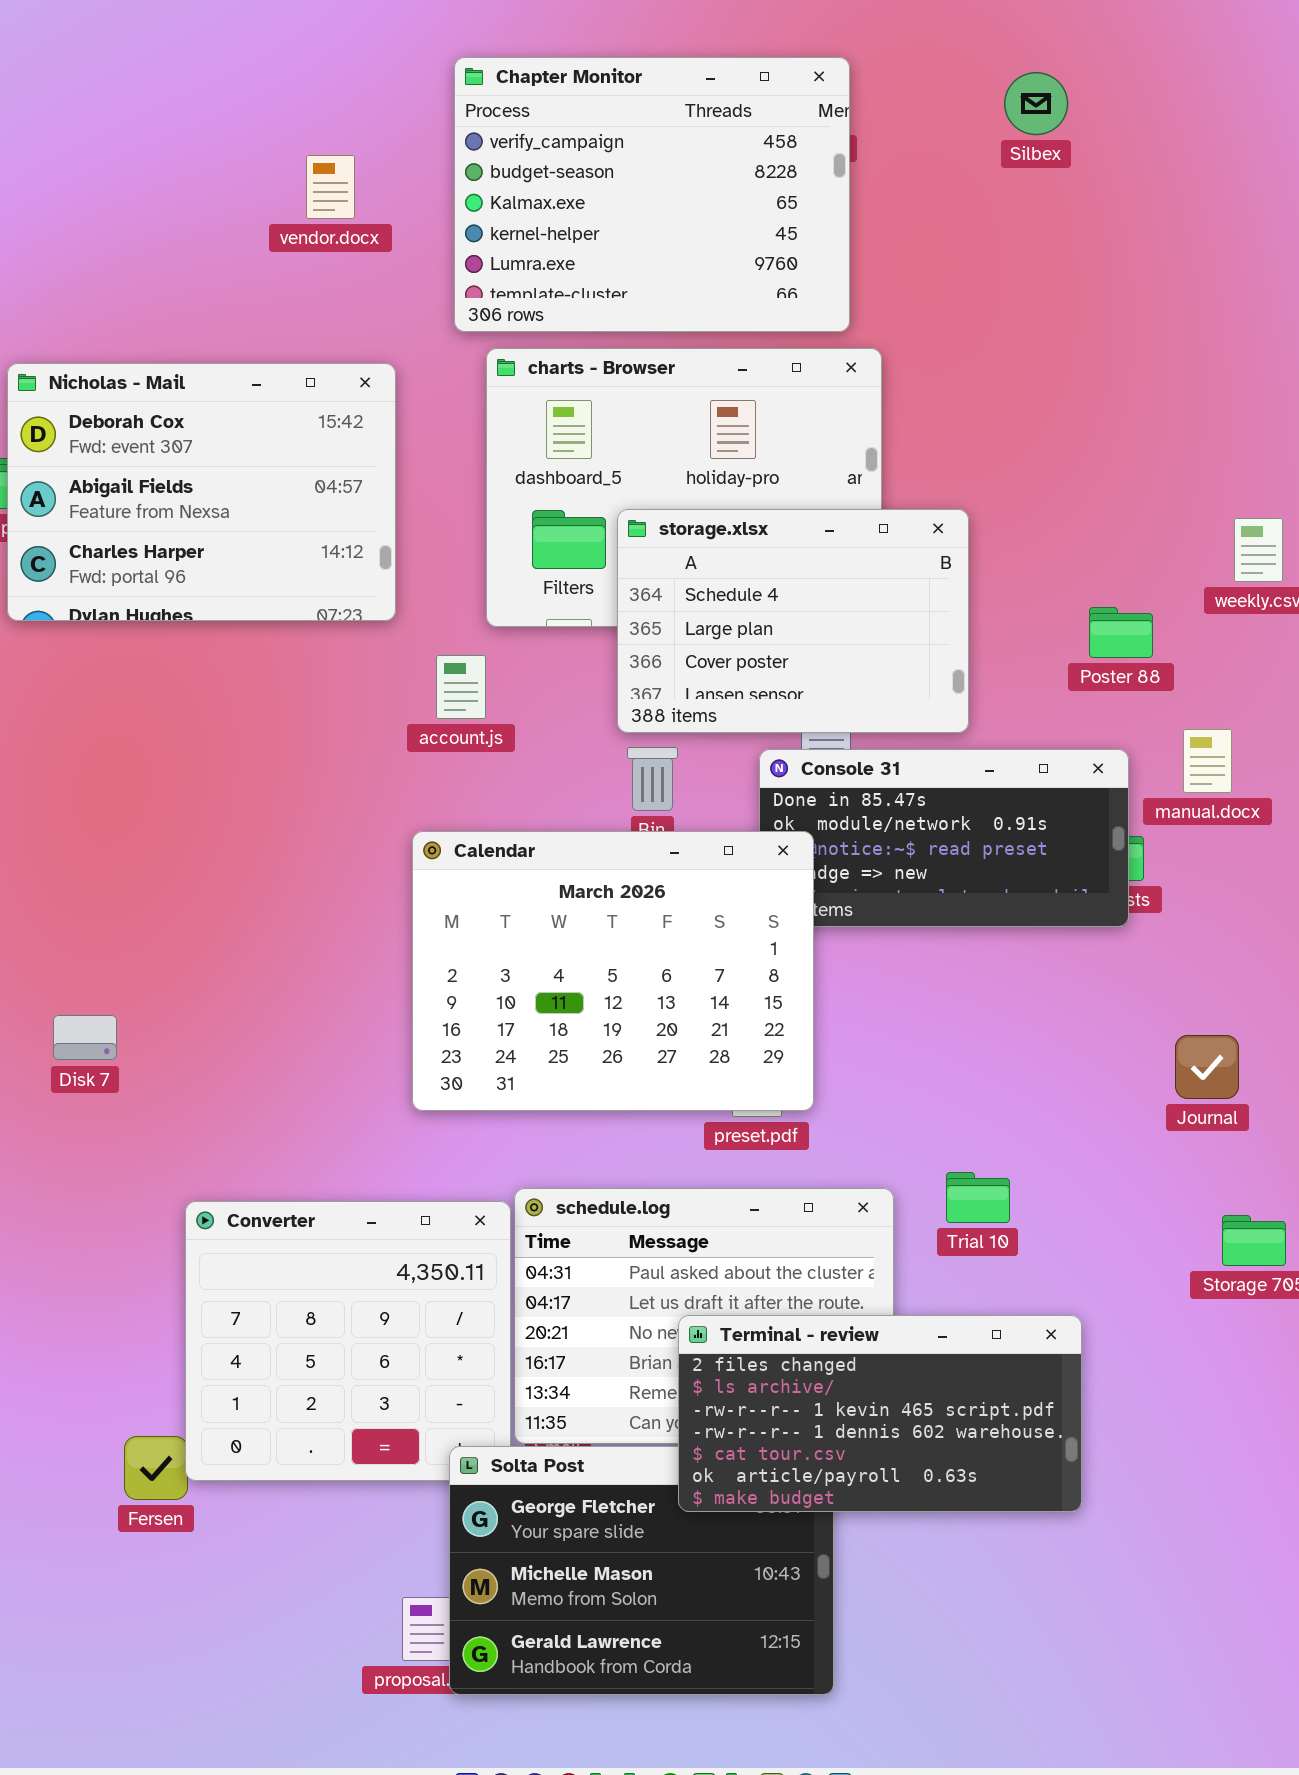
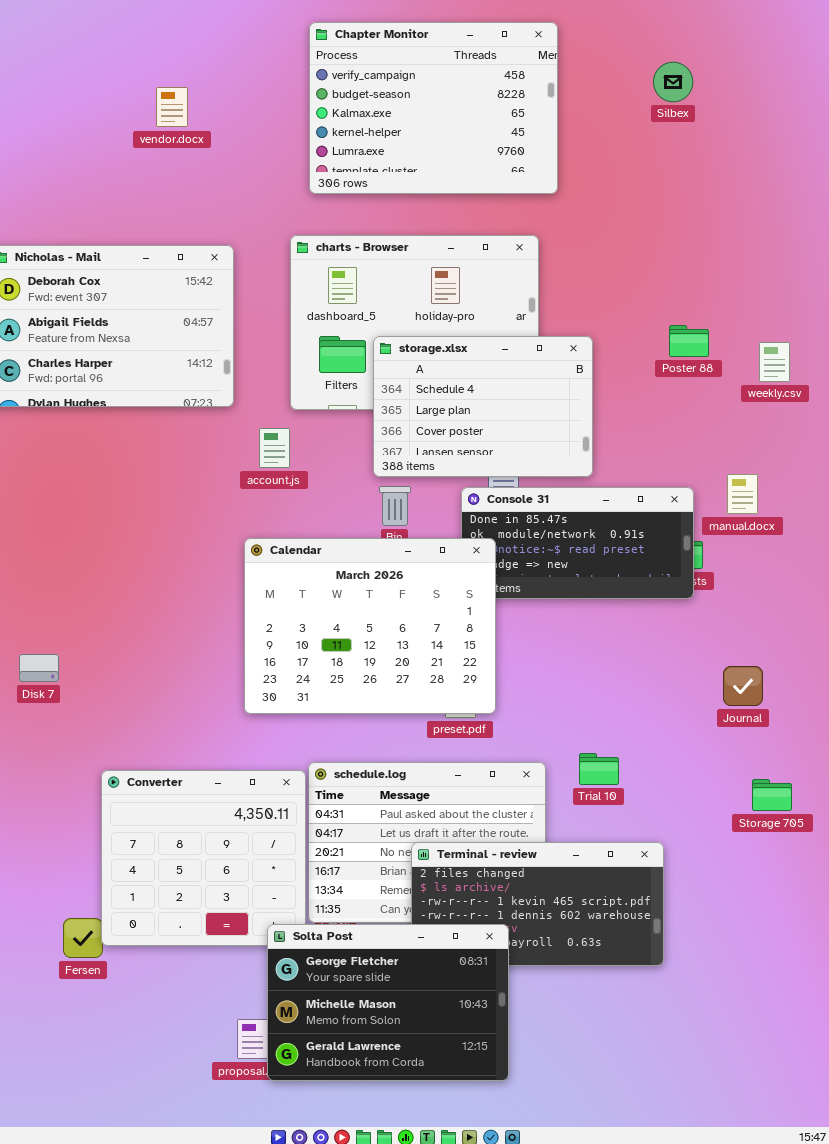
Chapter Monitor: [454,57,850,332] -> [309,22,558,194], moved
Silbex: [1004,72,1068,135] -> [653,62,693,102], moved
vendor.docx: [306,155,355,219] -> [156,87,188,127], moved
Poster 88: [1089,607,1153,658] -> [669,325,709,357], moved
Solta Post: [449,1446,834,1695] -> [267,924,509,1081], raised

